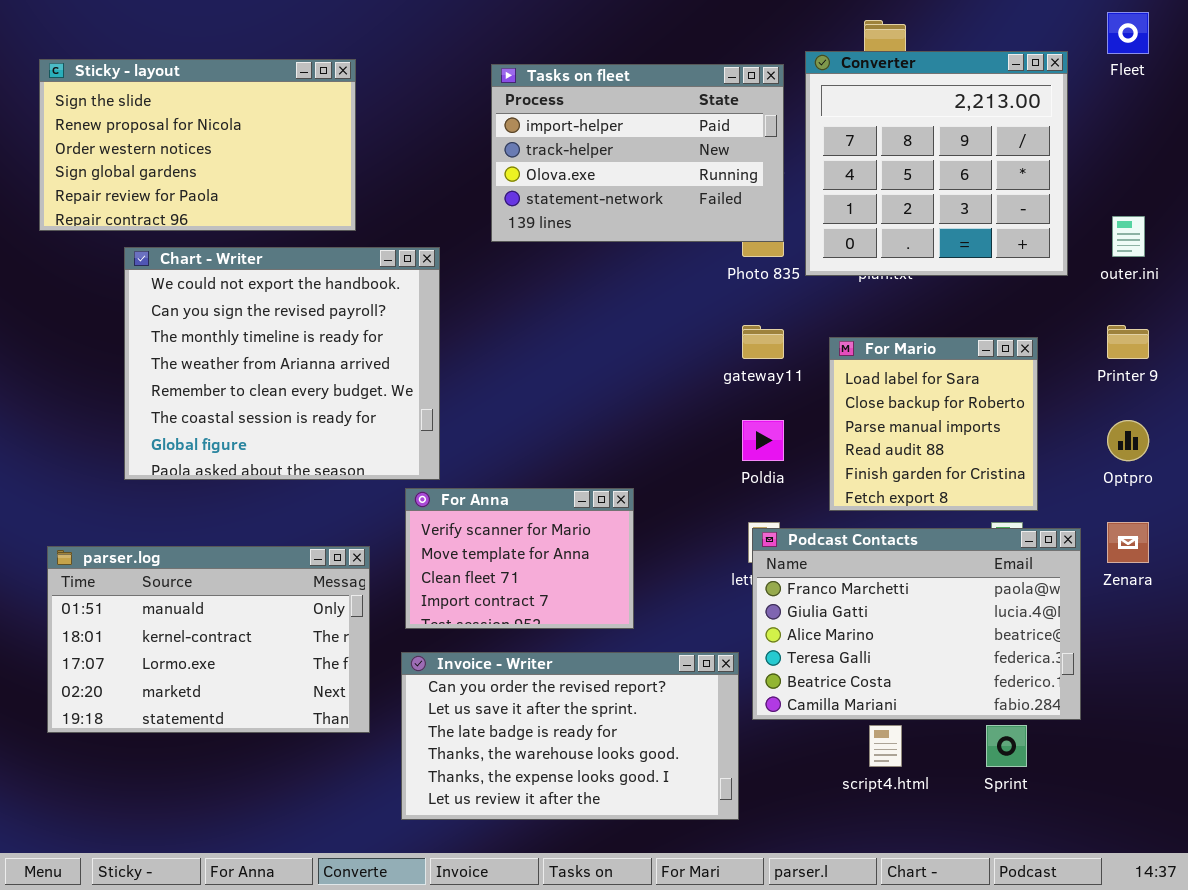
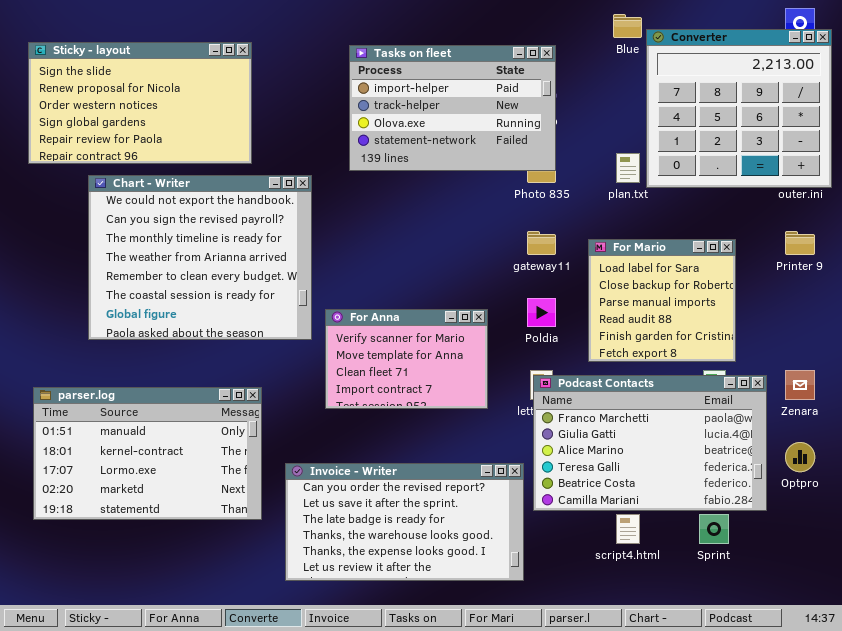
Converter: [805,51,1068,276] -> [646,29,832,188], moved
Optpro: [1107,420,1149,461] -> [785,442,815,472], moved
For Anna: [405,488,634,629] -> [325,309,488,409], moved

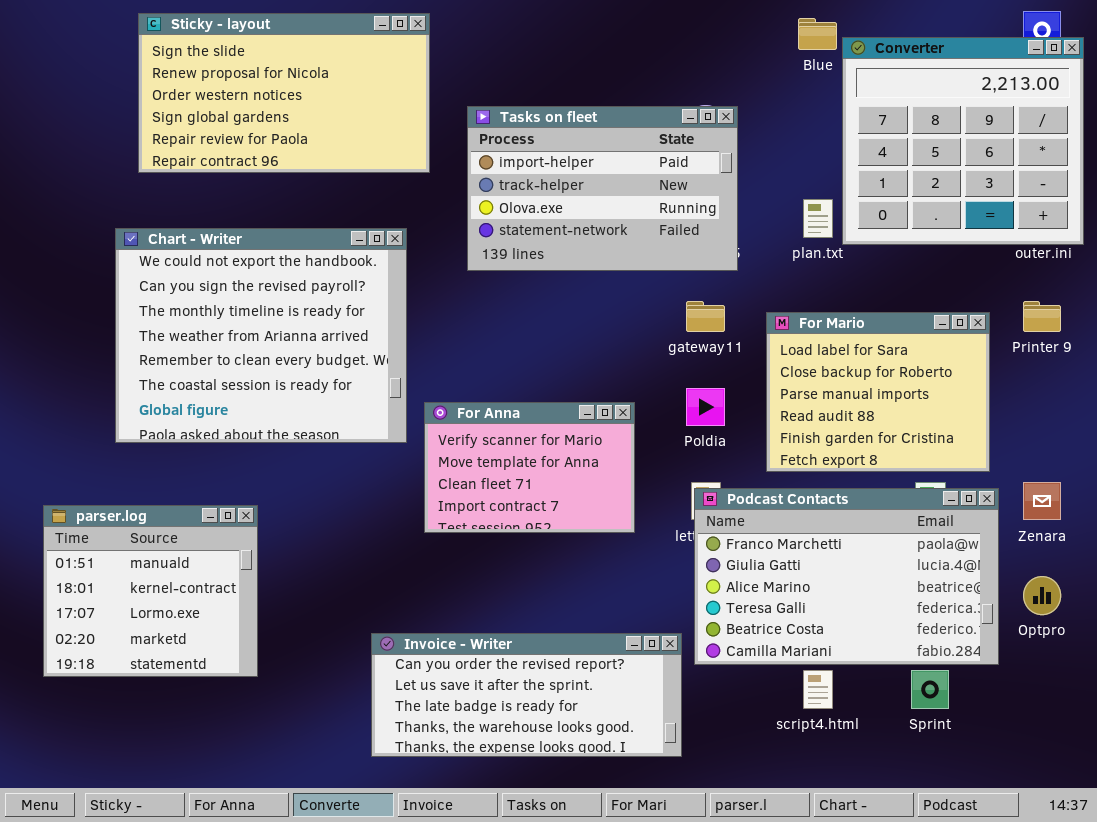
Sticky - layout: [28,42,252,164] -> [138,13,430,173], moved
Tasks on fleet: [349,45,556,171] -> [467,106,738,271], moved
For Mario: [588,239,736,362] -> [766,312,990,472], resized
parser.log: [33,387,262,520] -> [43,505,258,677], resized
Invoice - Writer: [285,463,524,581] -> [371,633,682,757], resized

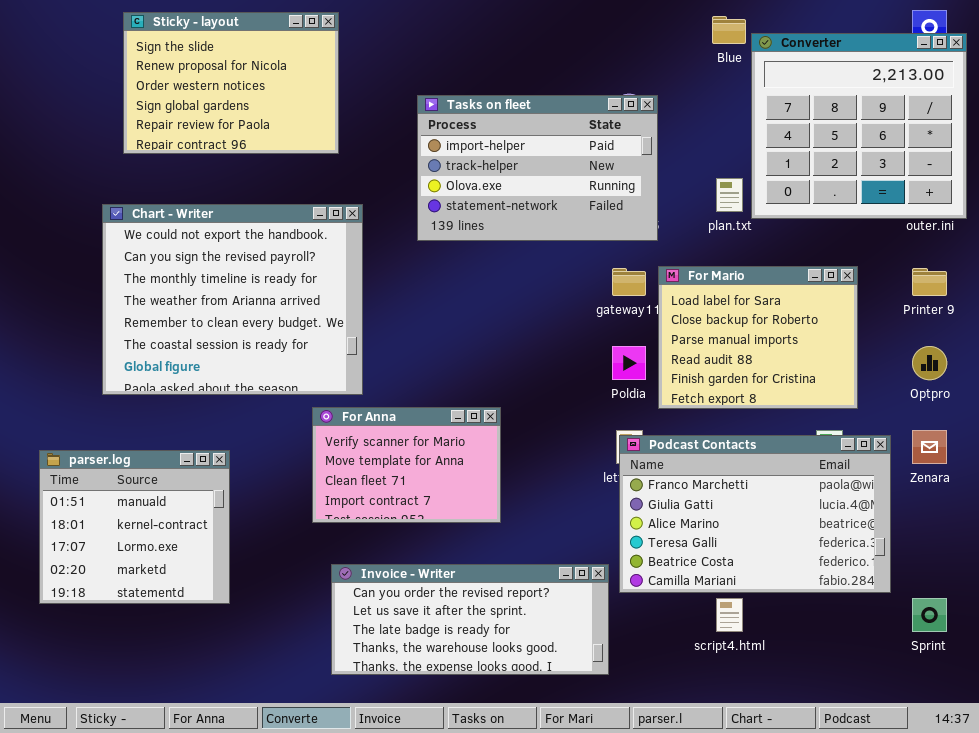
Sticky - layout: [138,13,430,173] -> [123,12,339,154], resized
For Mario: [766,312,990,472] -> [658,266,858,409], moved
For Anna: [424,402,635,533] -> [312,407,501,523], moved
Optpro: [1023,576,1061,615] -> [912,346,947,380], moved
Sprint: [911,670,949,709] -> [912,598,947,632], moved

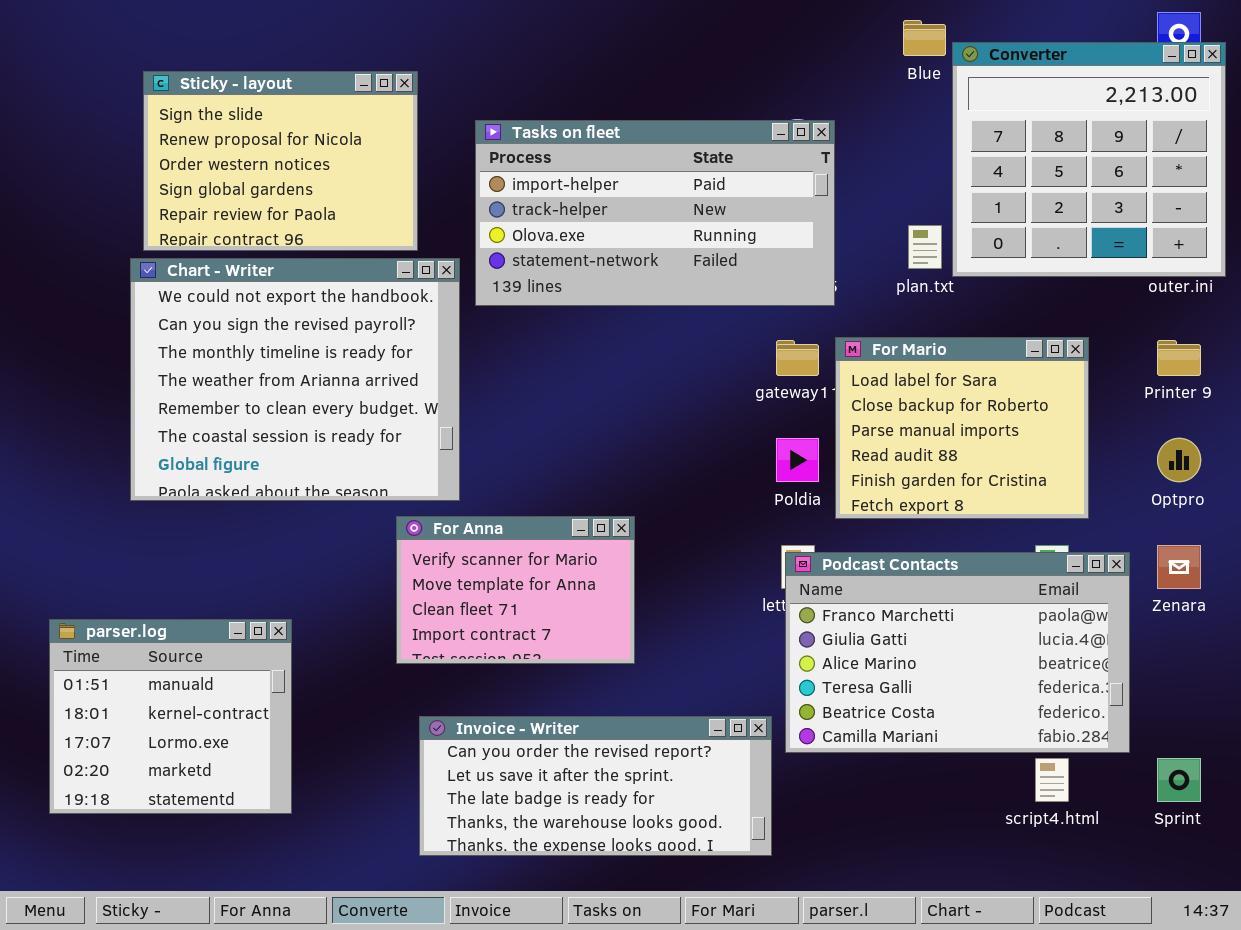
Sticky - layout: [123,12,339,154] -> [143,71,418,251], moved
Tasks on fleet: [417,95,658,241] -> [475,120,835,306], resized
parser.log: [39,450,230,604] -> [49,619,292,814], moved
script4.html: [716,598,743,632] -> [1035,758,1069,802], moved

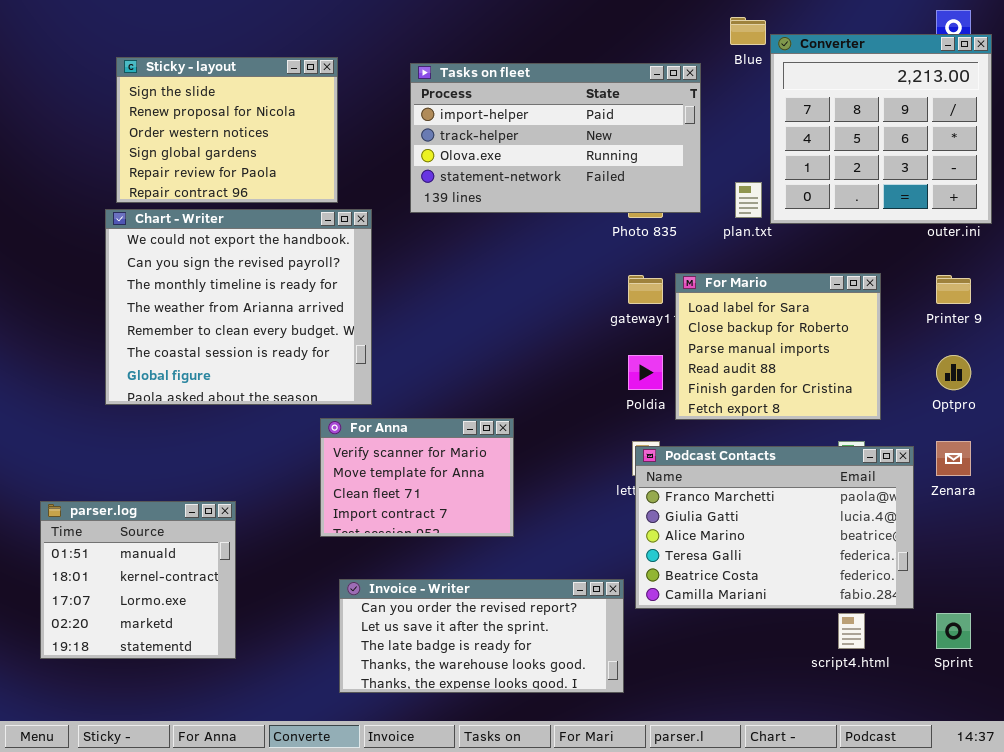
Tasks on fleet: [475,120,835,306] -> [410,63,701,213], moved

